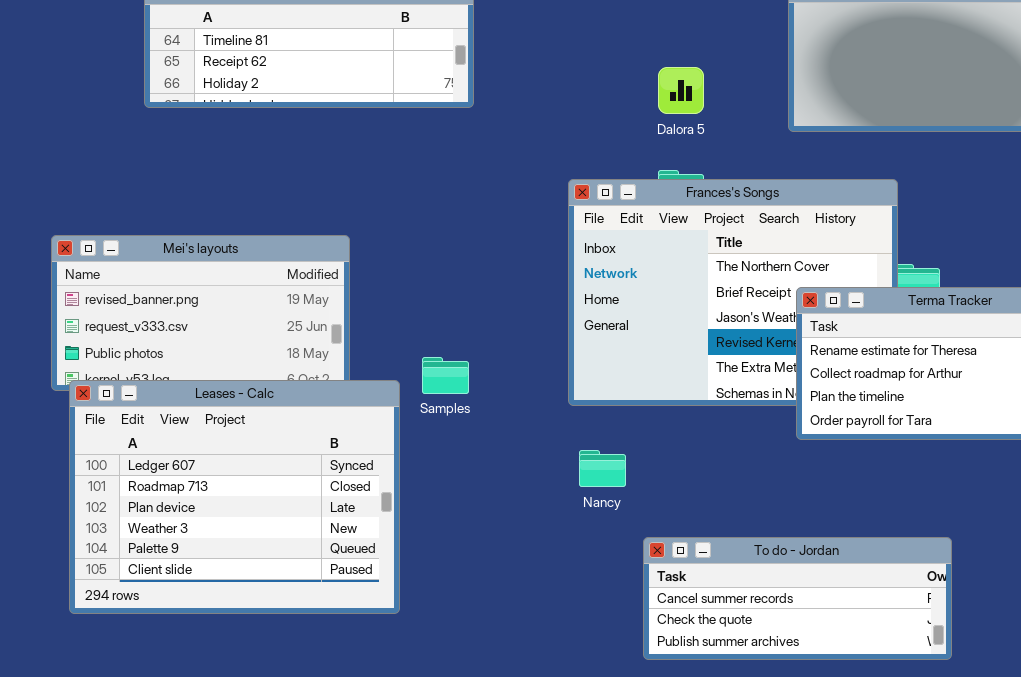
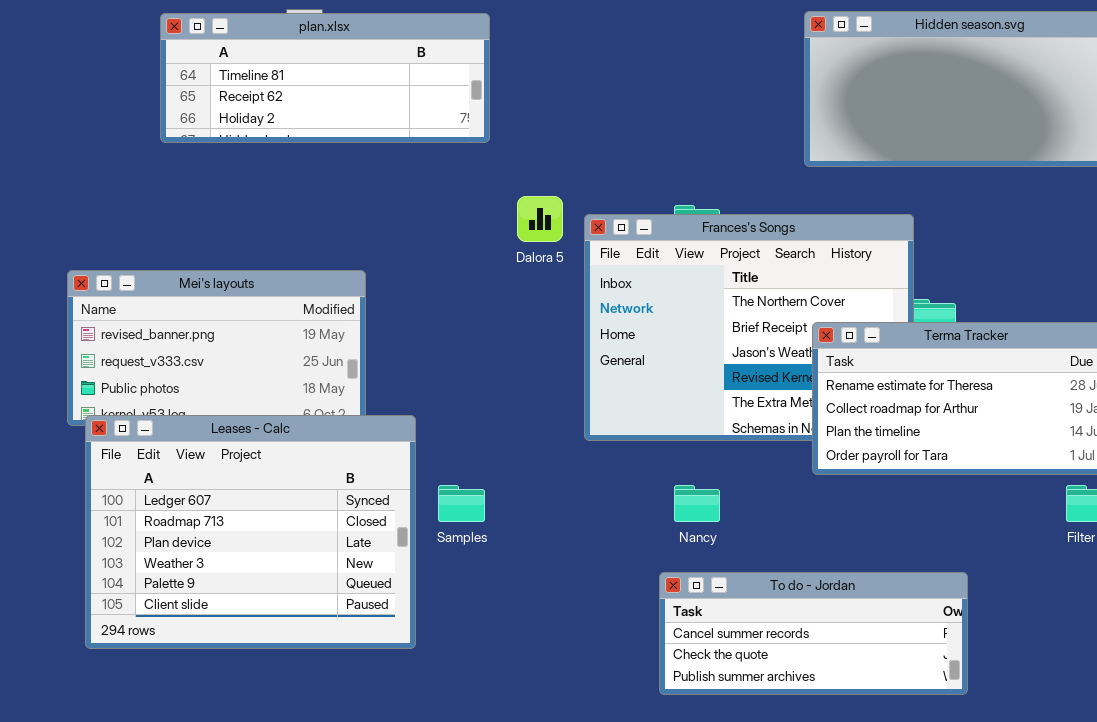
Dalora 5: [658,67,704,114] -> [517,196,563,242], moved
Samples: [422,357,469,394] -> [438,485,485,522], moved
Nancy: [579,450,626,487] -> [674,485,720,522], moved

